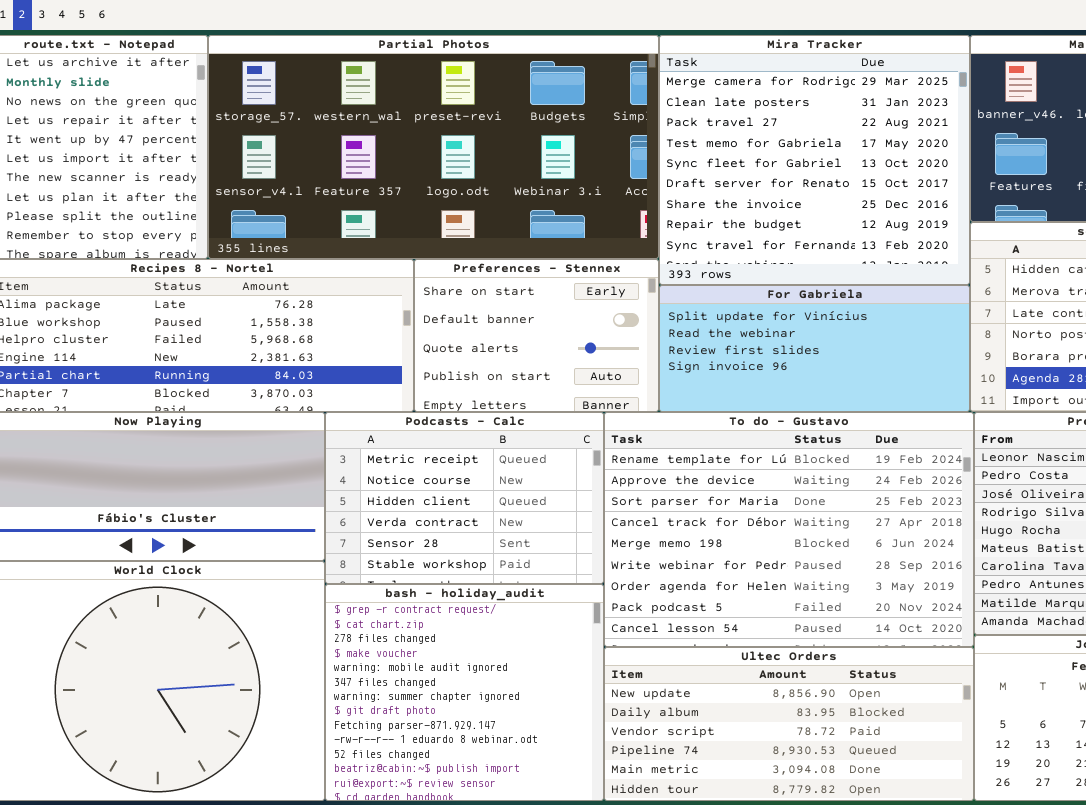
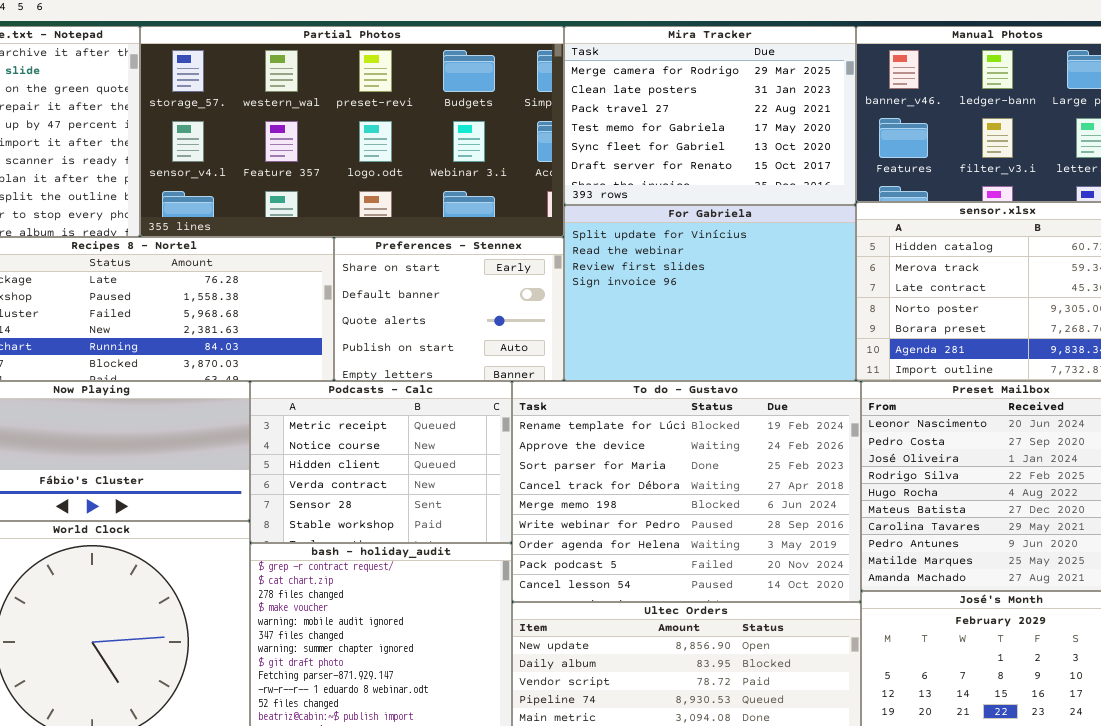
Mira Tracker: [659,35,970,285] -> [564,26,856,205], resized
For Gabriela: [659,285,970,412] -> [564,205,856,381], resized

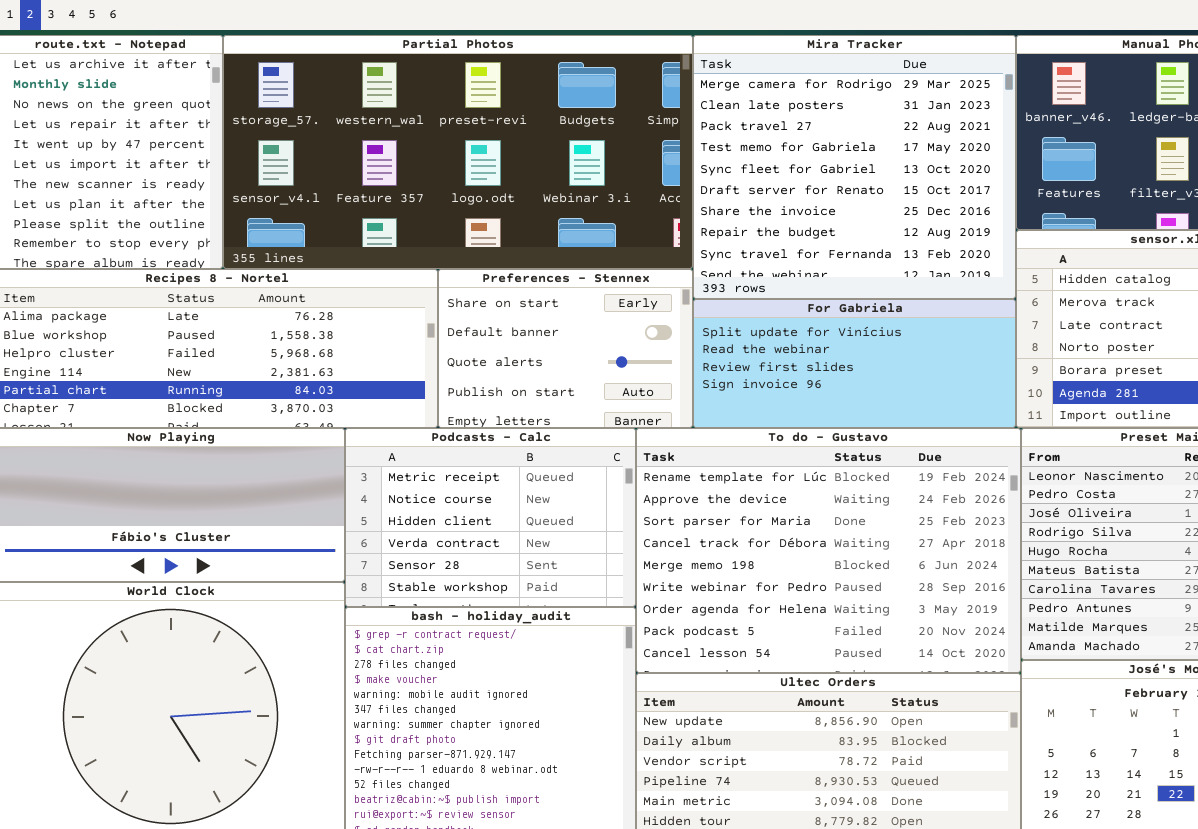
Mira Tracker: [564,26,856,205] -> [693,35,1016,299], resized
For Gabriela: [564,205,856,381] -> [693,299,1016,428], resized

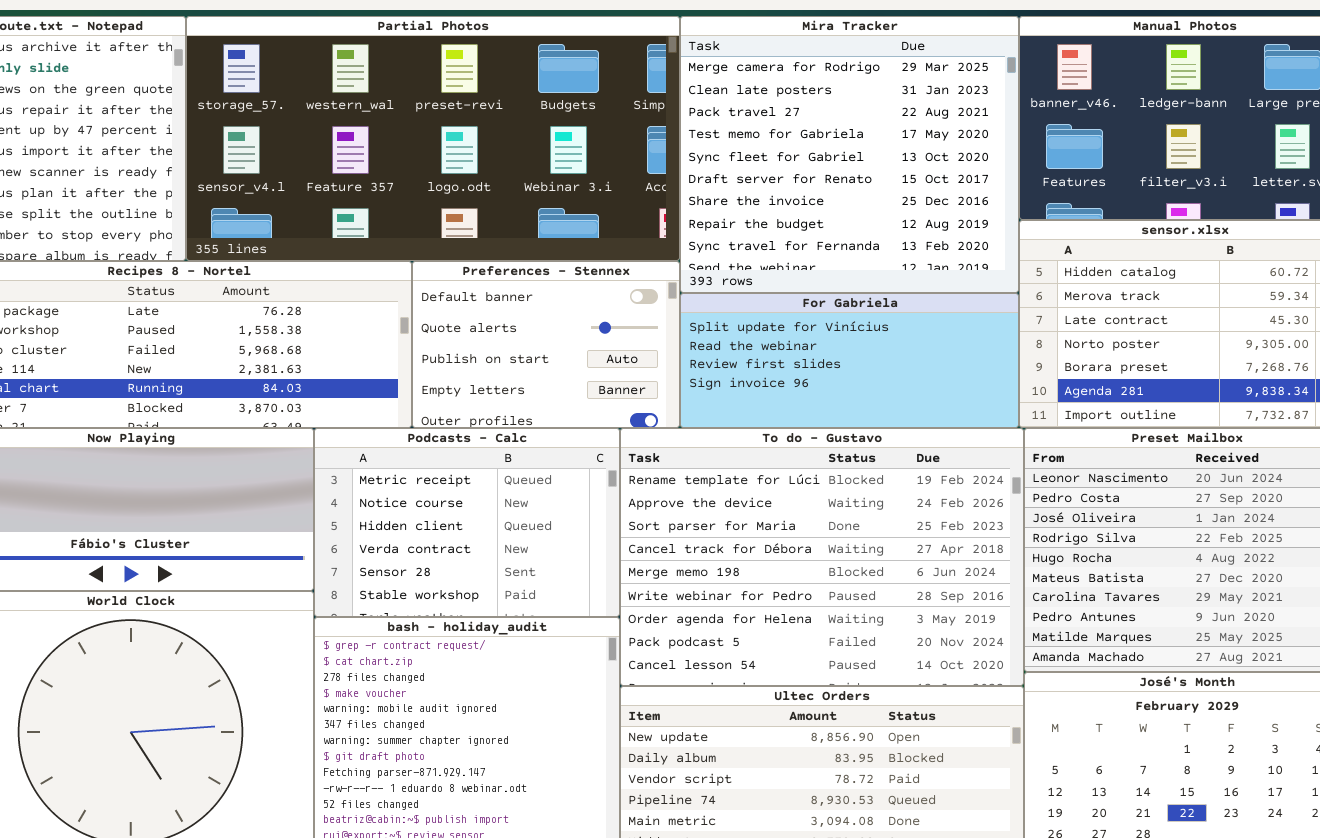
Preferences - Stennex: [438,269,693,428] -> [412,261,680,428], scrolled down 1 row

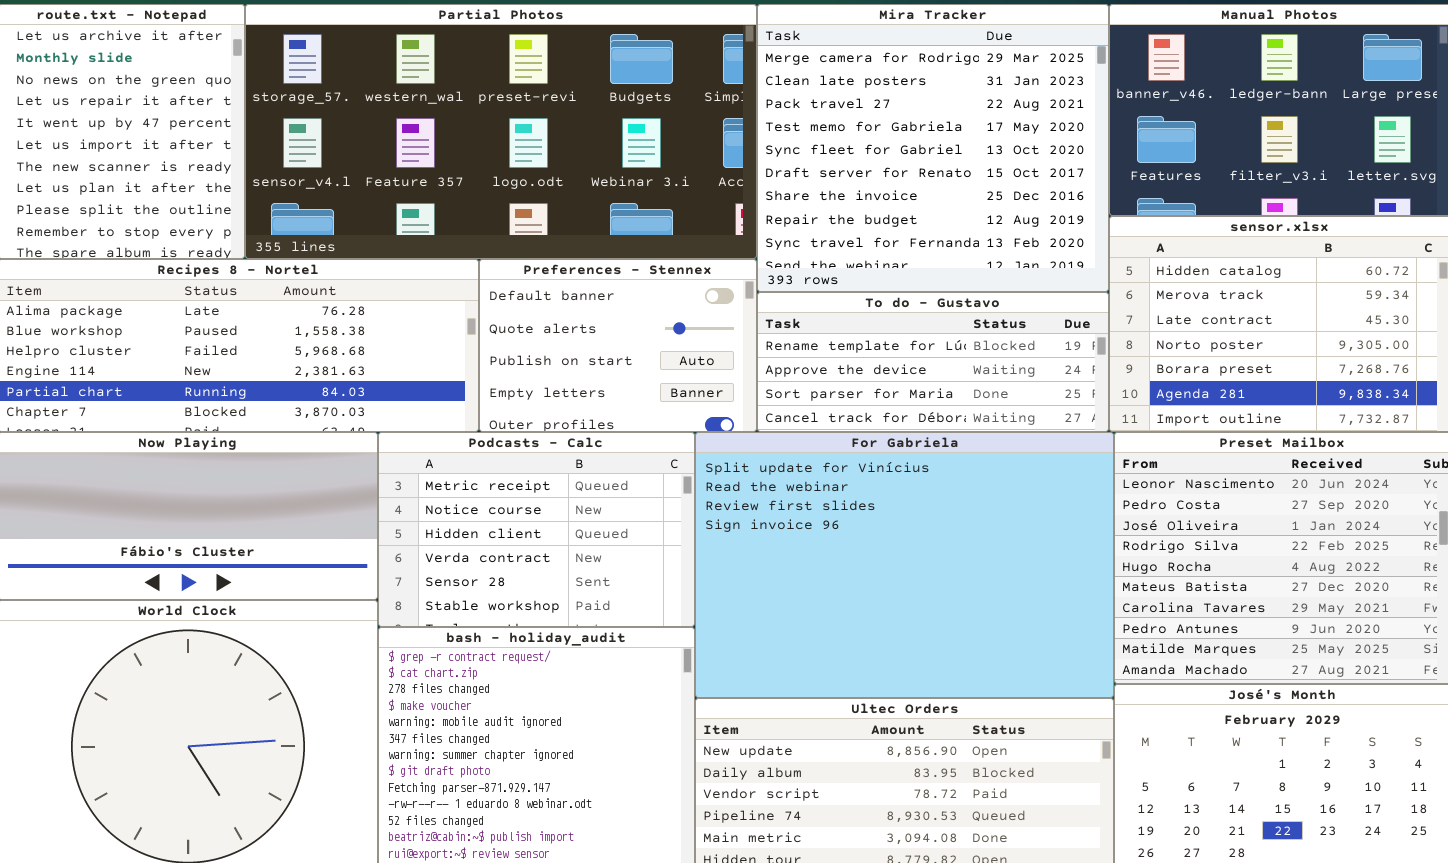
For Gabriela: [680,293,1019,428] -> [695,432,1114,698], moved, resized
To do - Gustavo: [620,428,1024,686] -> [757,292,1109,432], moved, resized

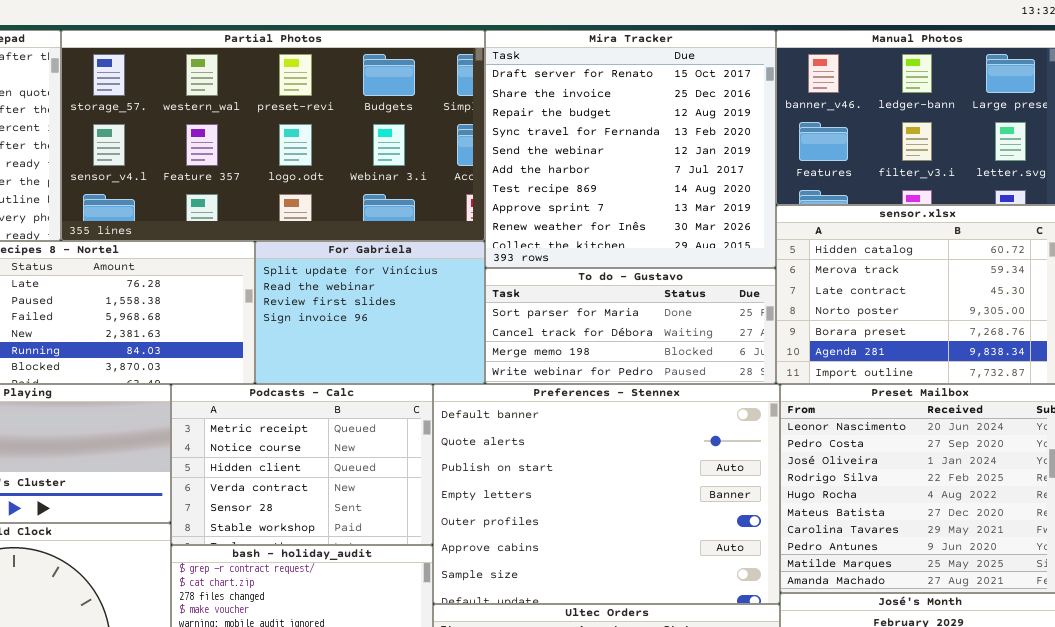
Mira Tracker: [757,4,1109,292] -> [485,30,776,268], scrolled down 5 rows
Preferences - Stennex: [479,259,757,432] -> [433,384,780,604], moved, resized
To do - Gustavo: [757,292,1109,432] -> [485,268,776,384], scrolled down 2 rows
For Gabriela: [695,432,1114,698] -> [255,241,485,384], moved, resized

